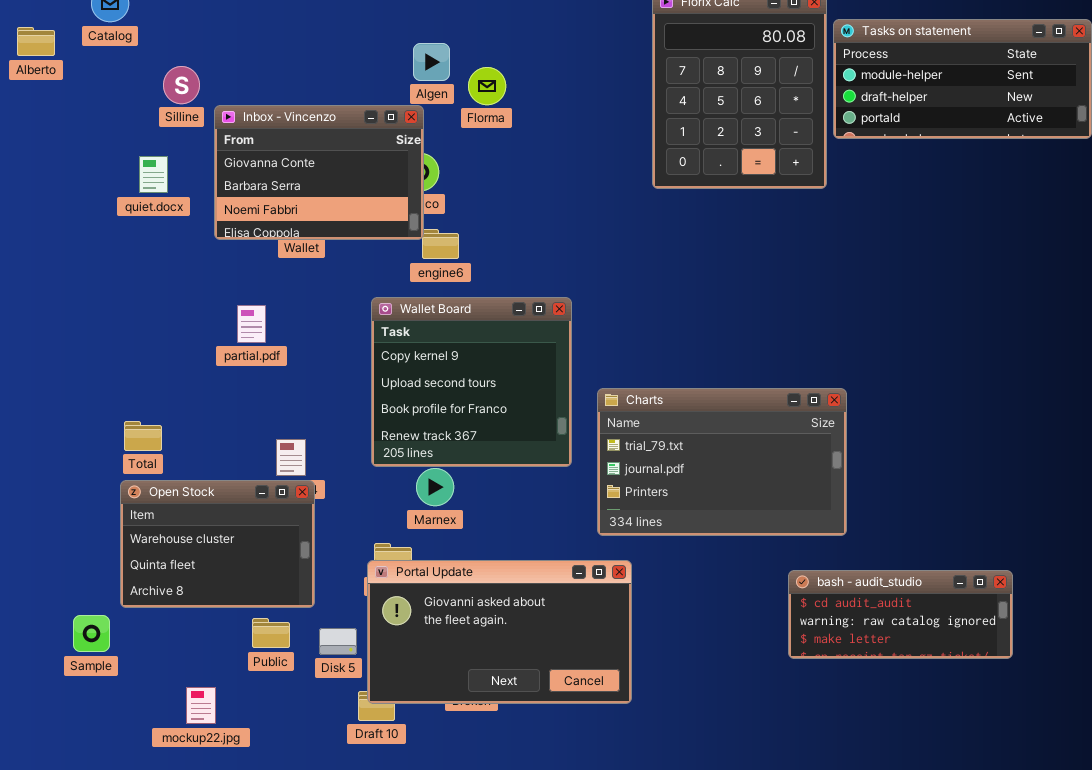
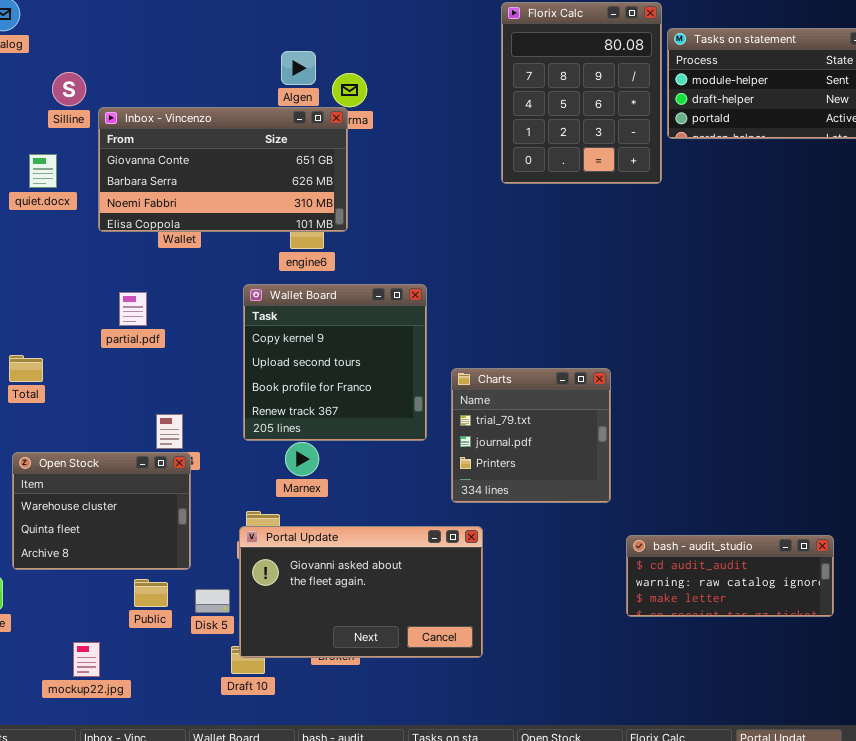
Inbox - Vincenzo: [214,105,424,240] -> [98,107,348,232], resized
Charts: [597,388,847,536] -> [451,368,611,503], resized
Total: [124,421,162,451] -> [9,355,43,382], moved

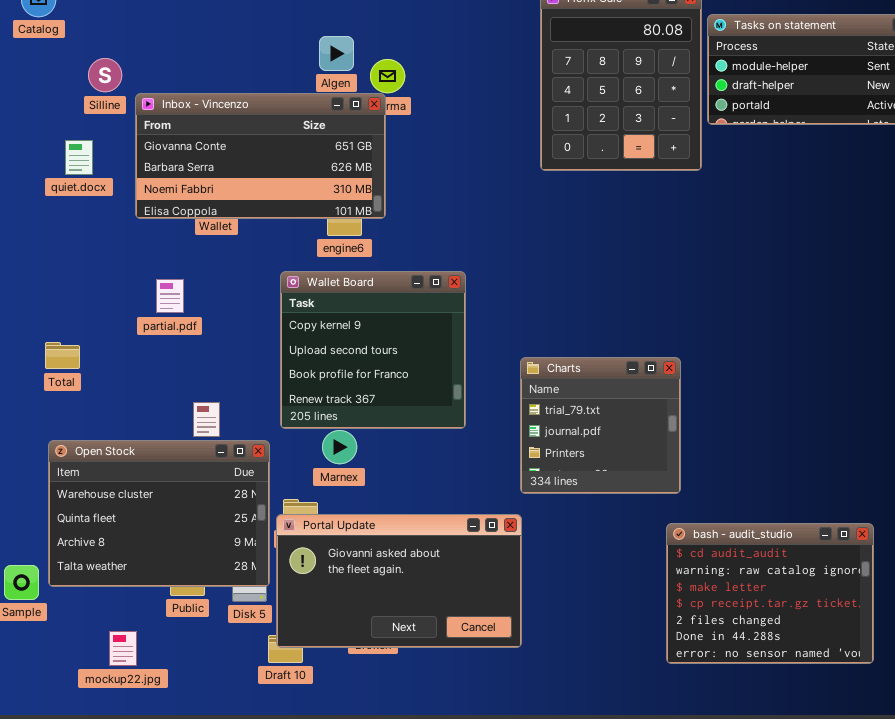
Charts: [451,368,611,503] -> [520,357,681,494], moved
Open Stock: [12,452,191,570] -> [48,440,270,587], resized
bash - audit_studio: [626,535,834,617] -> [666,523,874,664], resized

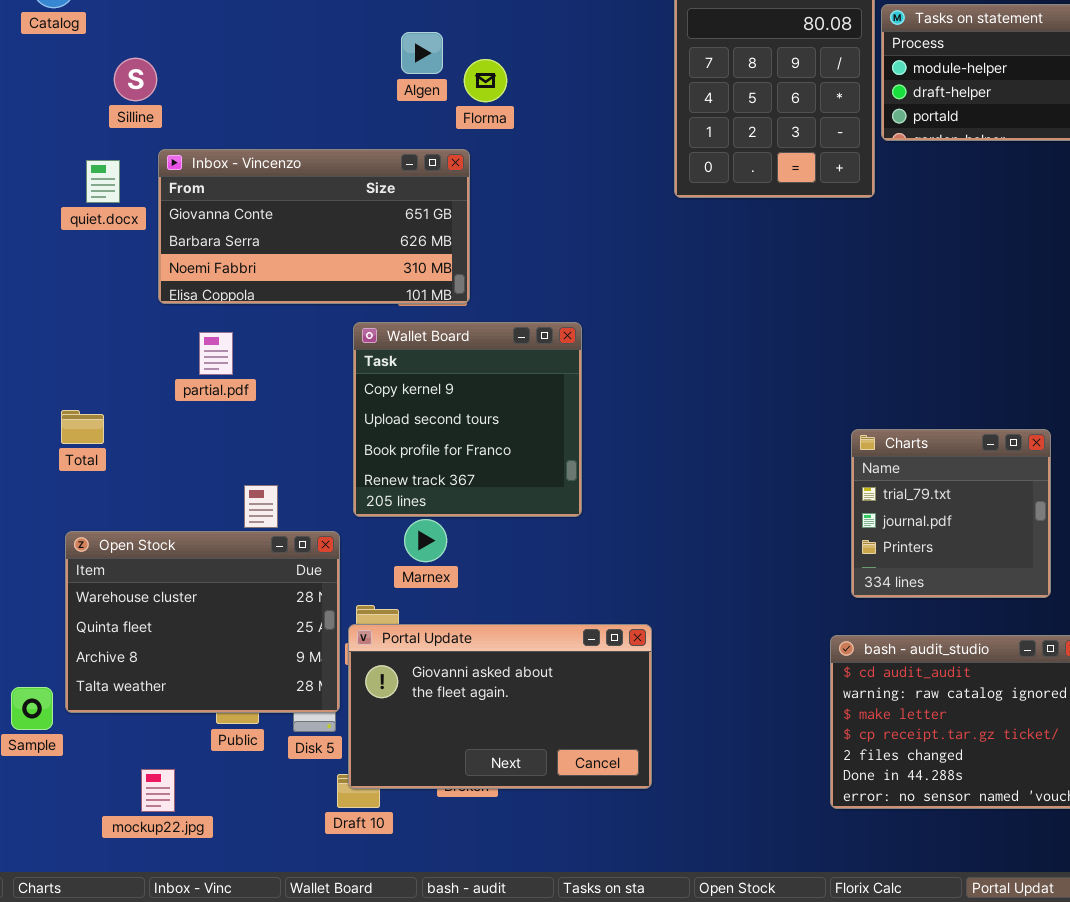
Inbox - Vincenzo: [135,93,386,219] -> [158,149,470,304], moved
Charts: [520,357,681,494] -> [851,429,1051,598], moved

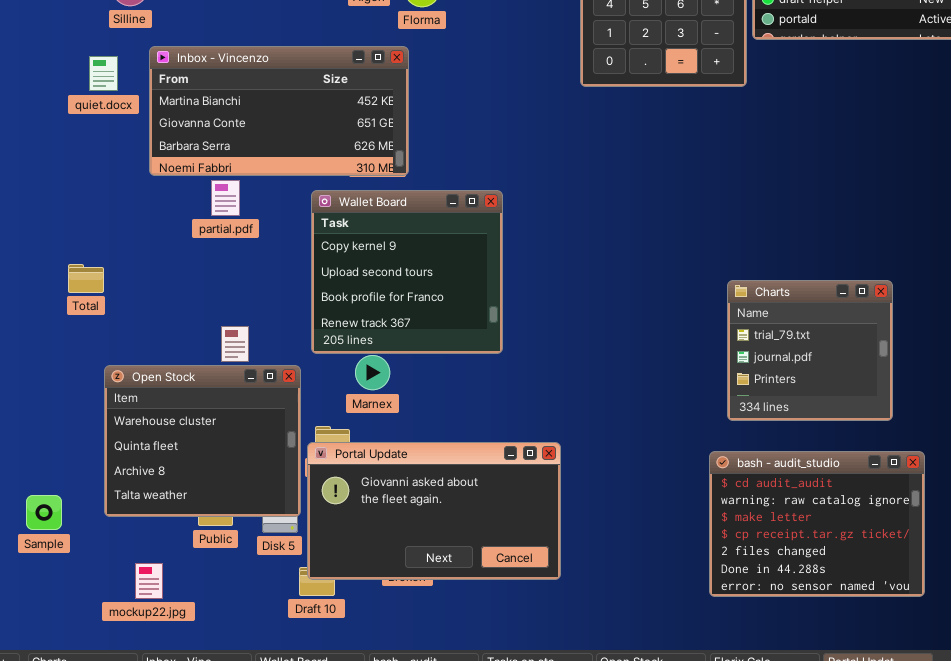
Inbox - Vincenzo: [158,149,470,304] -> [149,46,409,176], scrolled up 1 row
partial.pdf: [199,332,233,375] -> [211,180,240,216], moved
Open Stock: [65,531,340,713] -> [104,365,301,517], resized

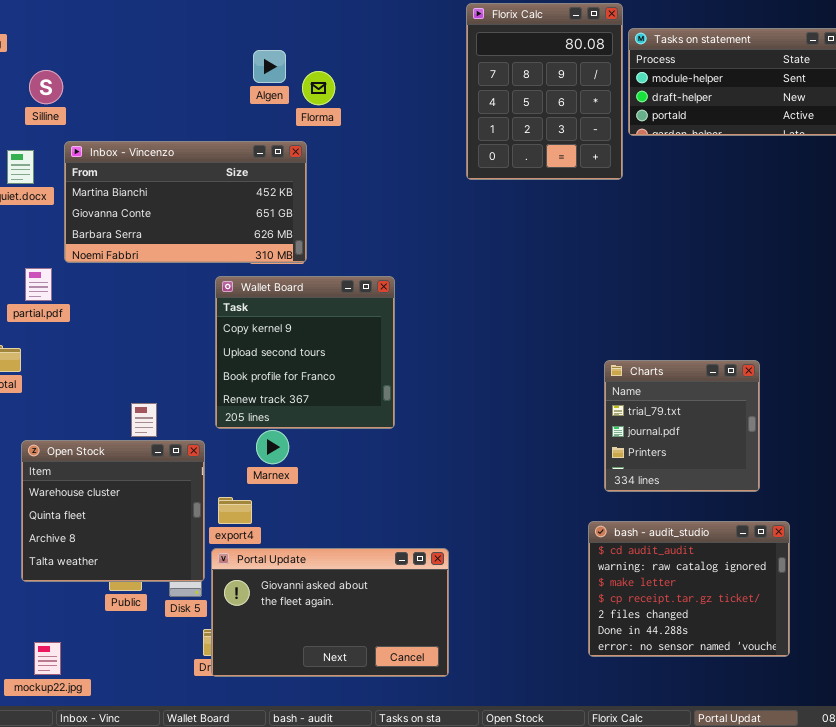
partial.pdf: [211,180,240,216] -> [25,268,52,301], moved
Portal Update: [307,442,561,580] -> [211,548,449,677], moved
mockup22.jpg: [135,563,163,599] -> [34,642,61,675], moved

